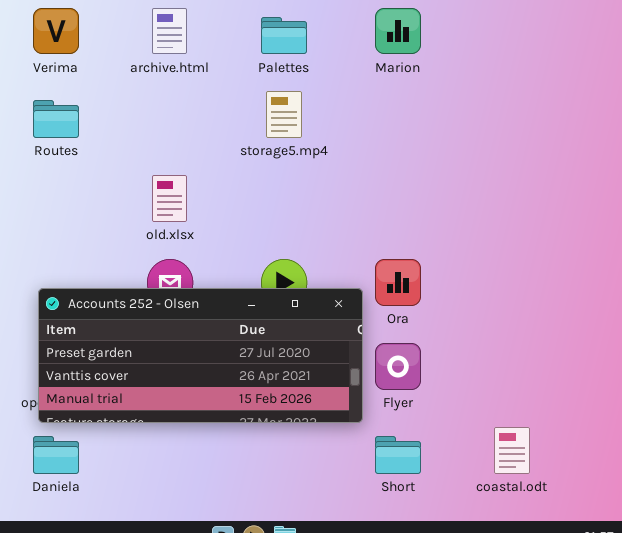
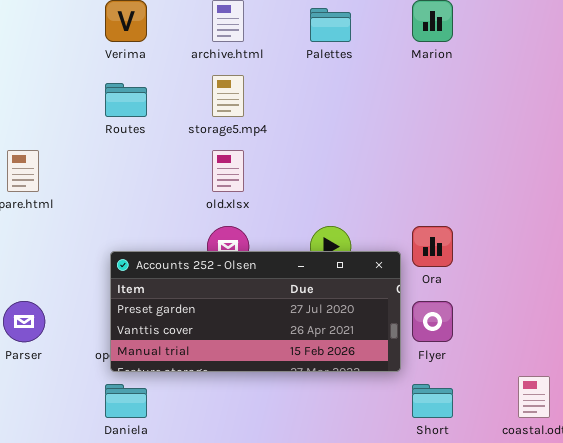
storage5.mp4: [266,91,302,138] -> [212,75,244,117], moved

